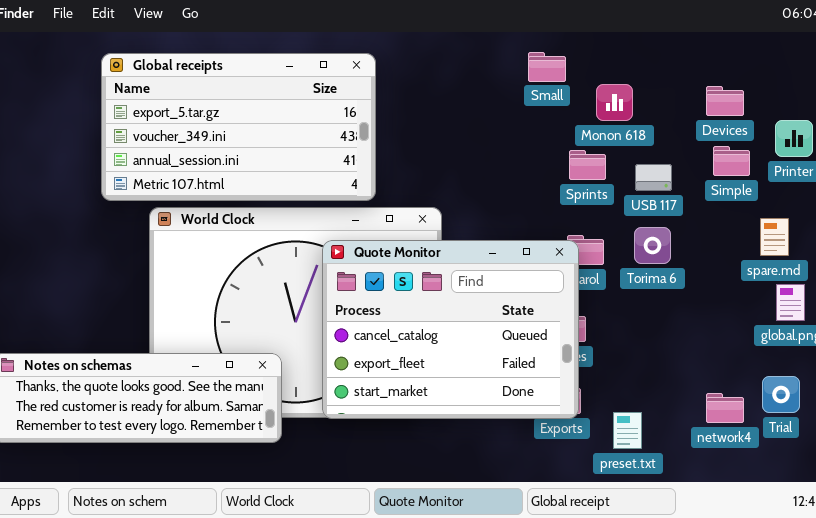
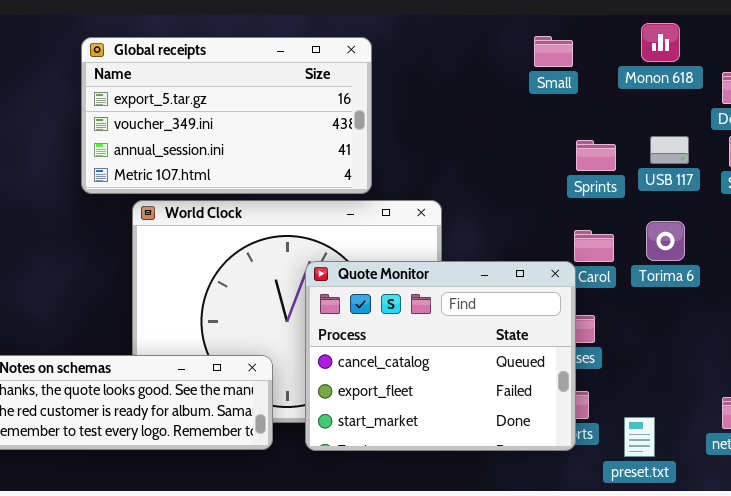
Monon 618: [596,84,633,121] -> [641,23,680,62], moved
USB 117: [635,164,672,191] -> [650,136,689,164], moved
Quote Monitor: [322,240,579,419] -> [305,261,576,451], moved

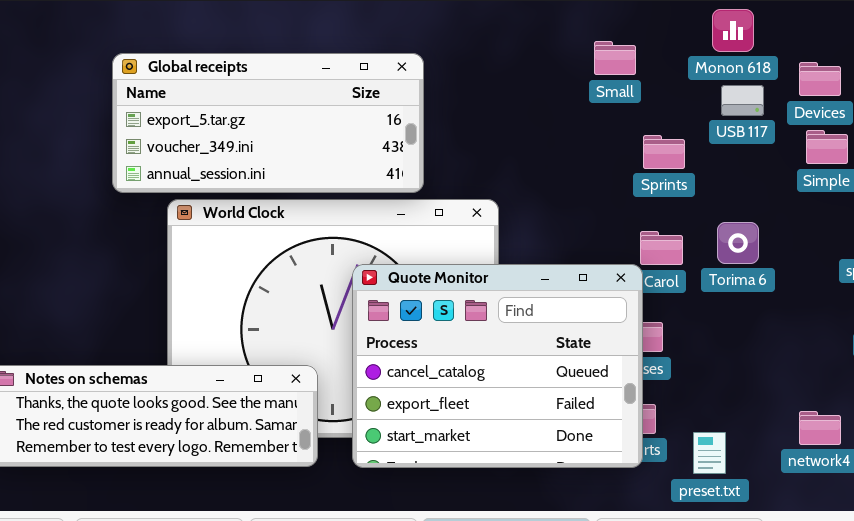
Small: [534,36,573,67] -> [594,41,636,75], moved
Global receipts: [81,37,372,194] -> [112,53,424,193], resized
USB 117: [650,136,689,164] -> [721,85,764,116], moved

